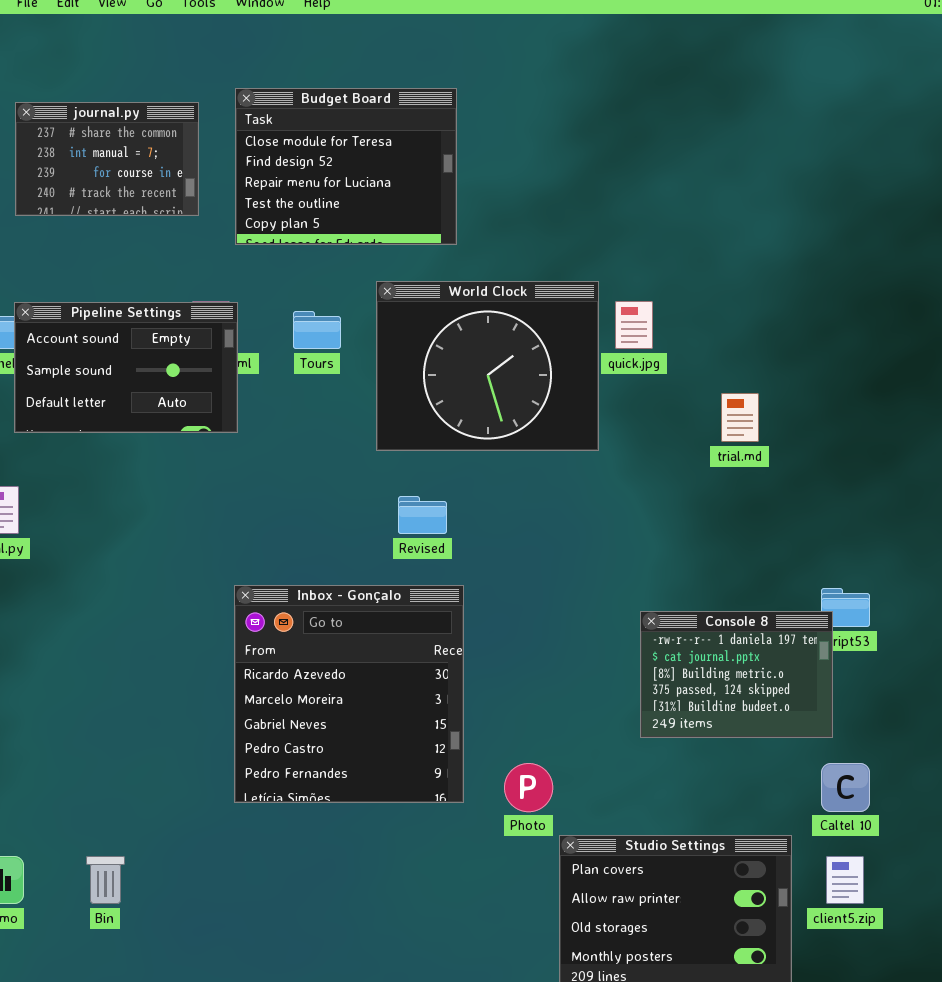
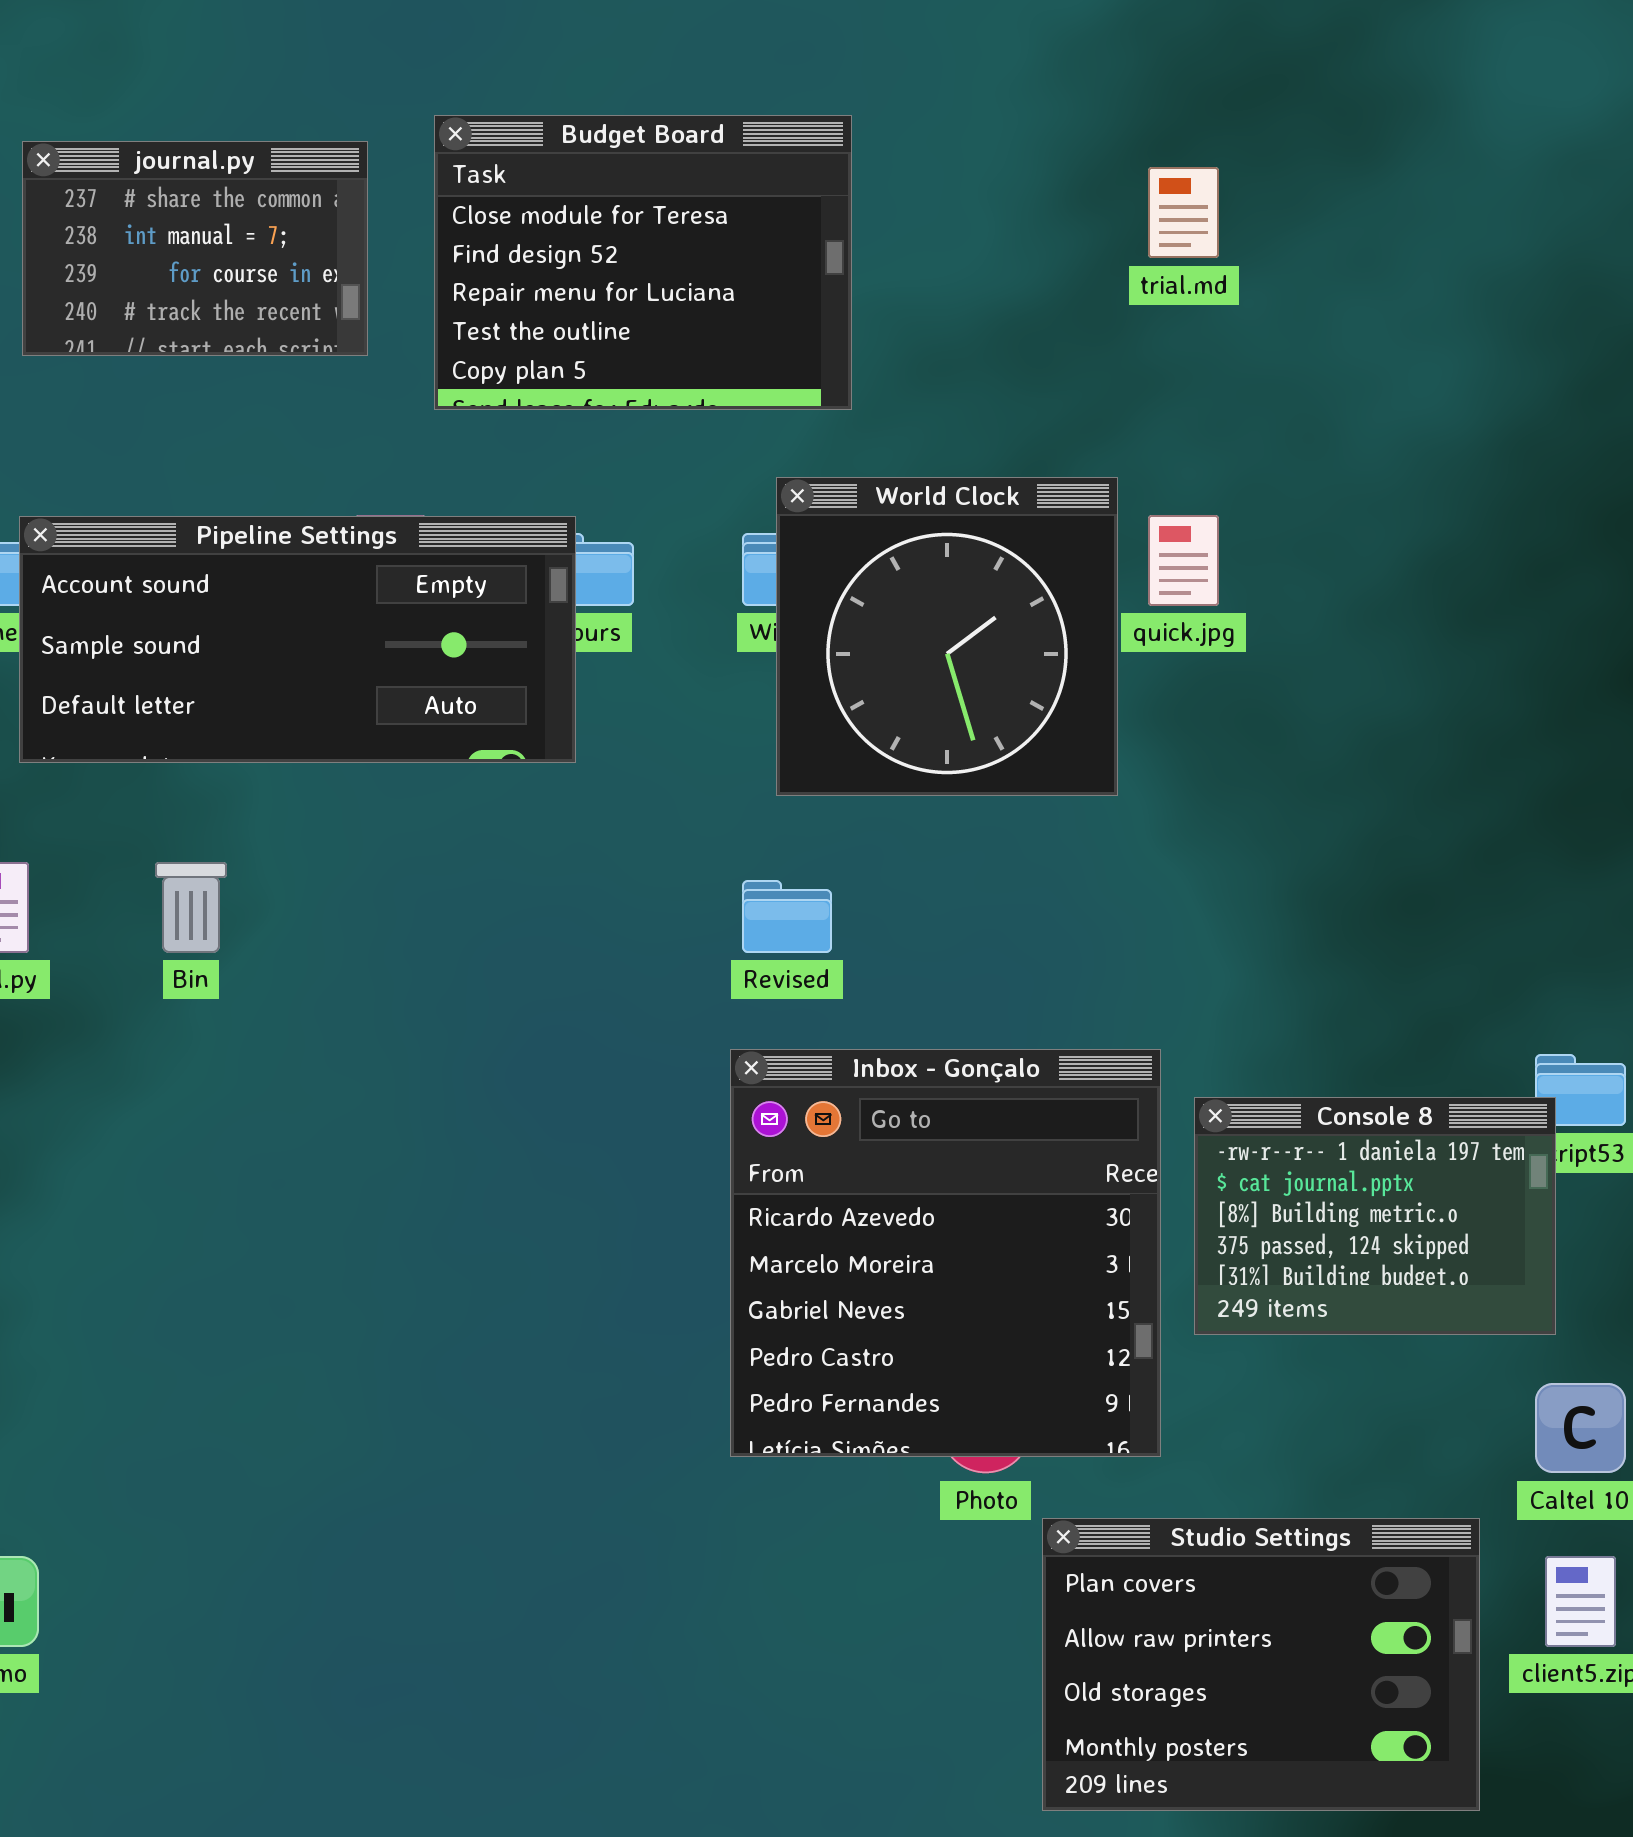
World Clock: [376,281,599,451] -> [776,477,1118,796], resized
Pipeline Settings: [14,302,238,433] -> [19,516,576,763], resized
trial.md: [721,393,759,442] -> [1148,167,1219,258], moved
Inbox - Gonçalo: [234,585,464,803] -> [730,1049,1161,1457], moved
Bin: [86,856,125,904] -> [155,862,227,953], moved

